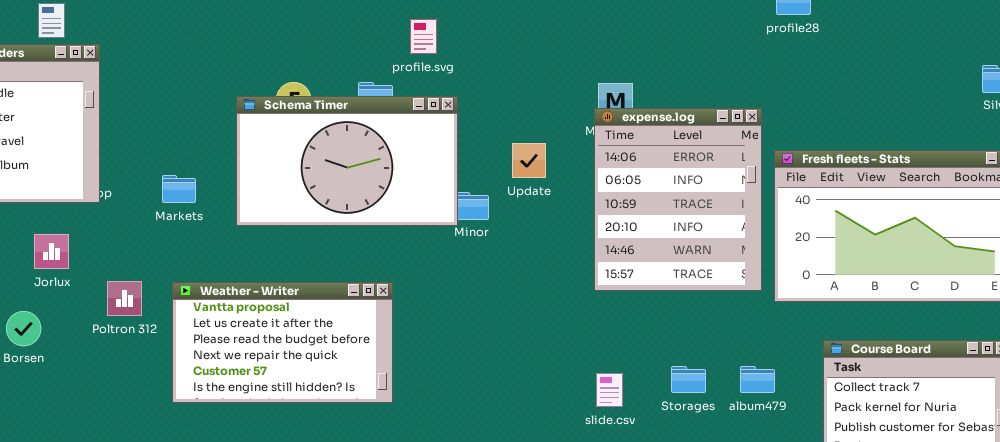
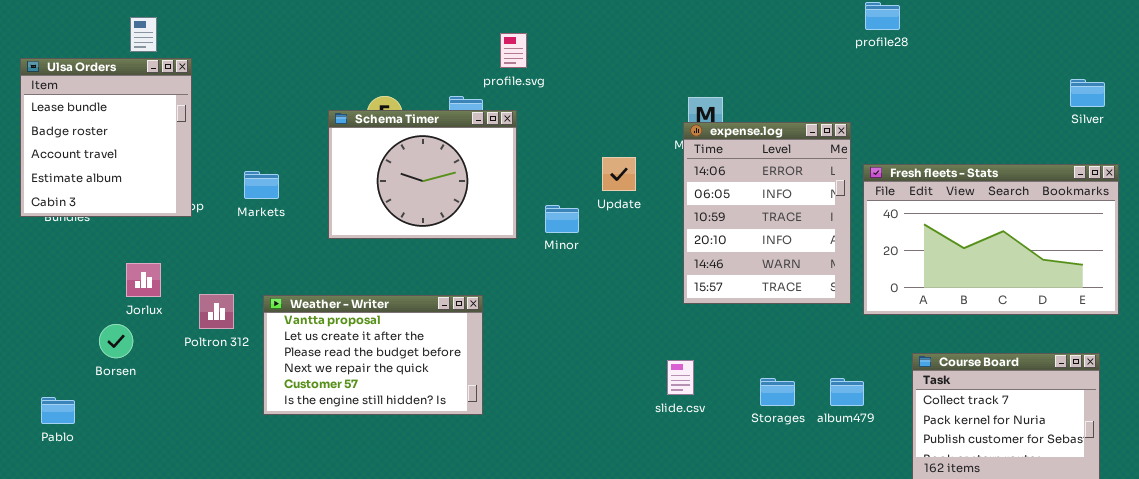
Schema Timer: [236,96,458,226] -> [328,110,517,239], resized
Markets: [162,175,196,203] -> [244,171,279,199], moved
Jorlux: [34,234,69,269] -> [126,263,161,297], moved
slide.csv: [596,373,623,407] -> [667,360,694,395], moved

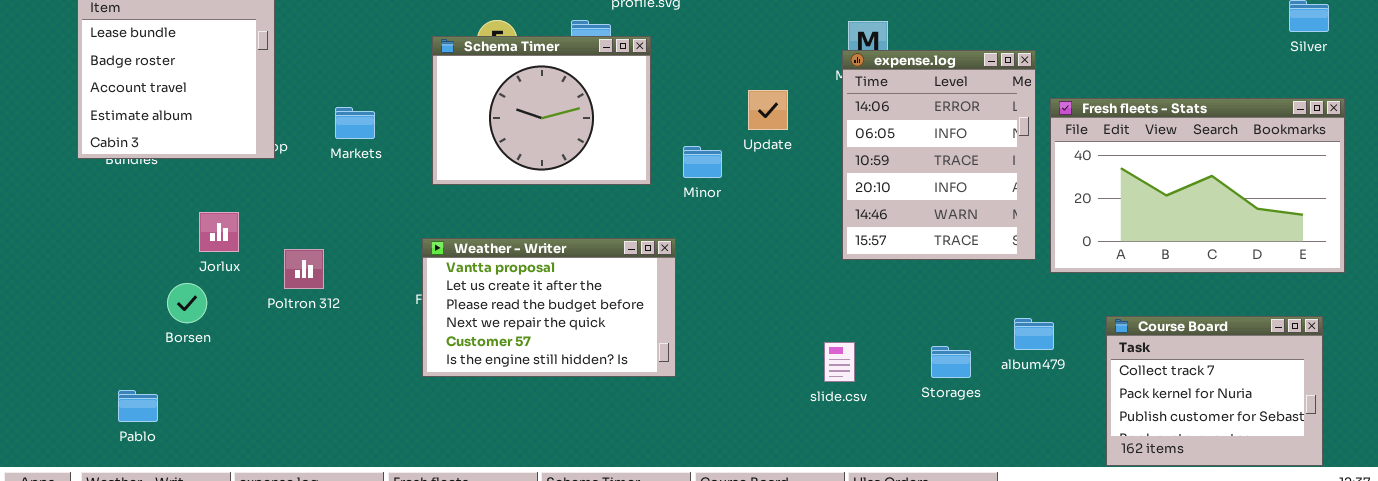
Weather - Writer: [263,295,483,415] -> [422,238,676,377], moved
slide.csv: [667,360,694,395] -> [824,342,855,382], moved
album479: [830,378,864,406] -> [1014,318,1054,350], moved
Pablo: [41,397,75,424] -> [118,390,158,422], moved

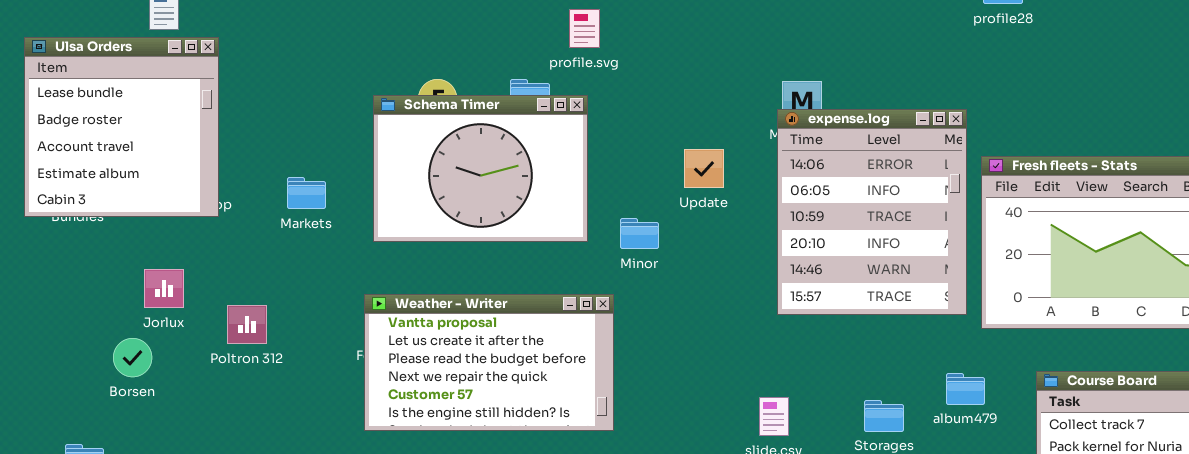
Markets: [335,107,375,139] -> [287,177,326,209], moved
Minor: [683,146,722,178] -> [620,218,659,249], moved

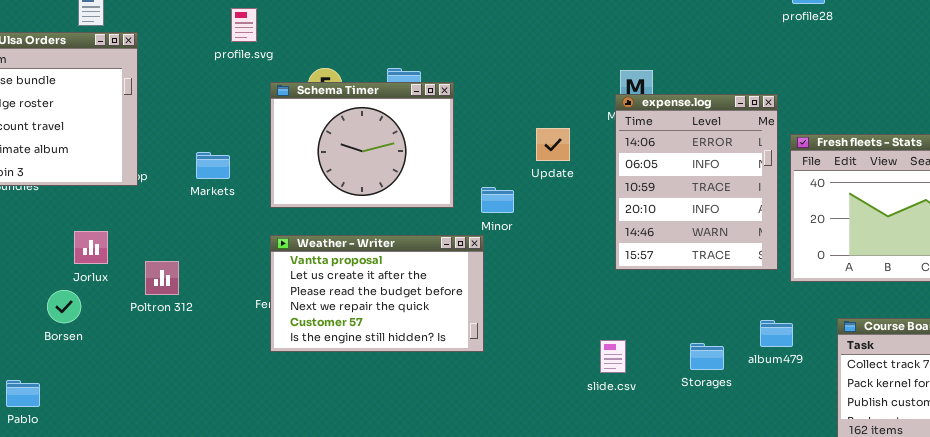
profile.svg: [569,9,600,48] -> [231,8,257,42], moved
Weather - Writer: [364,294,614,431] -> [270,235,484,352], moved

